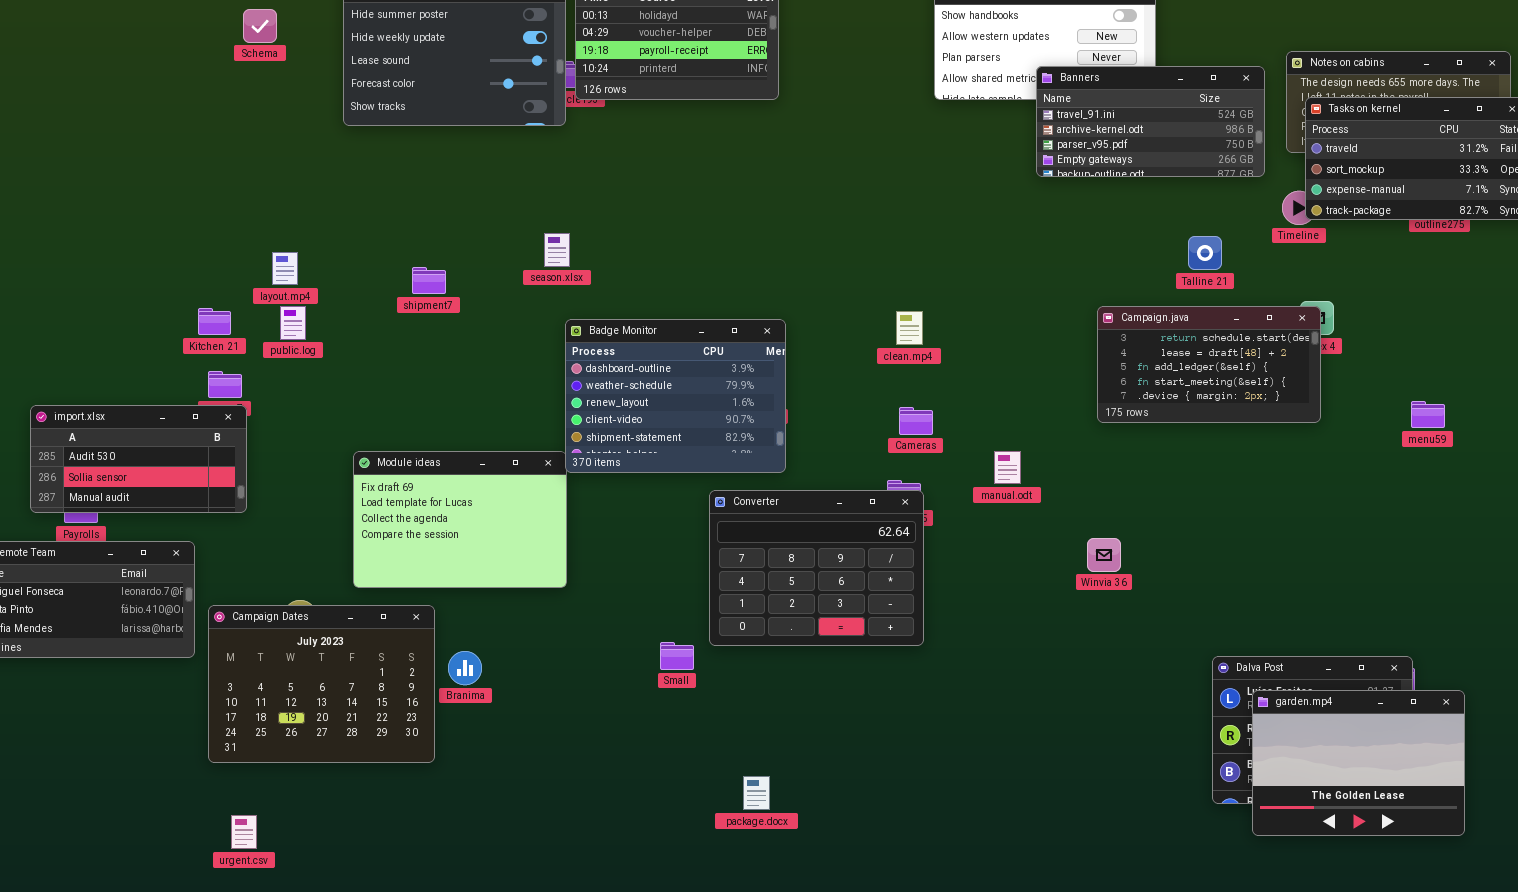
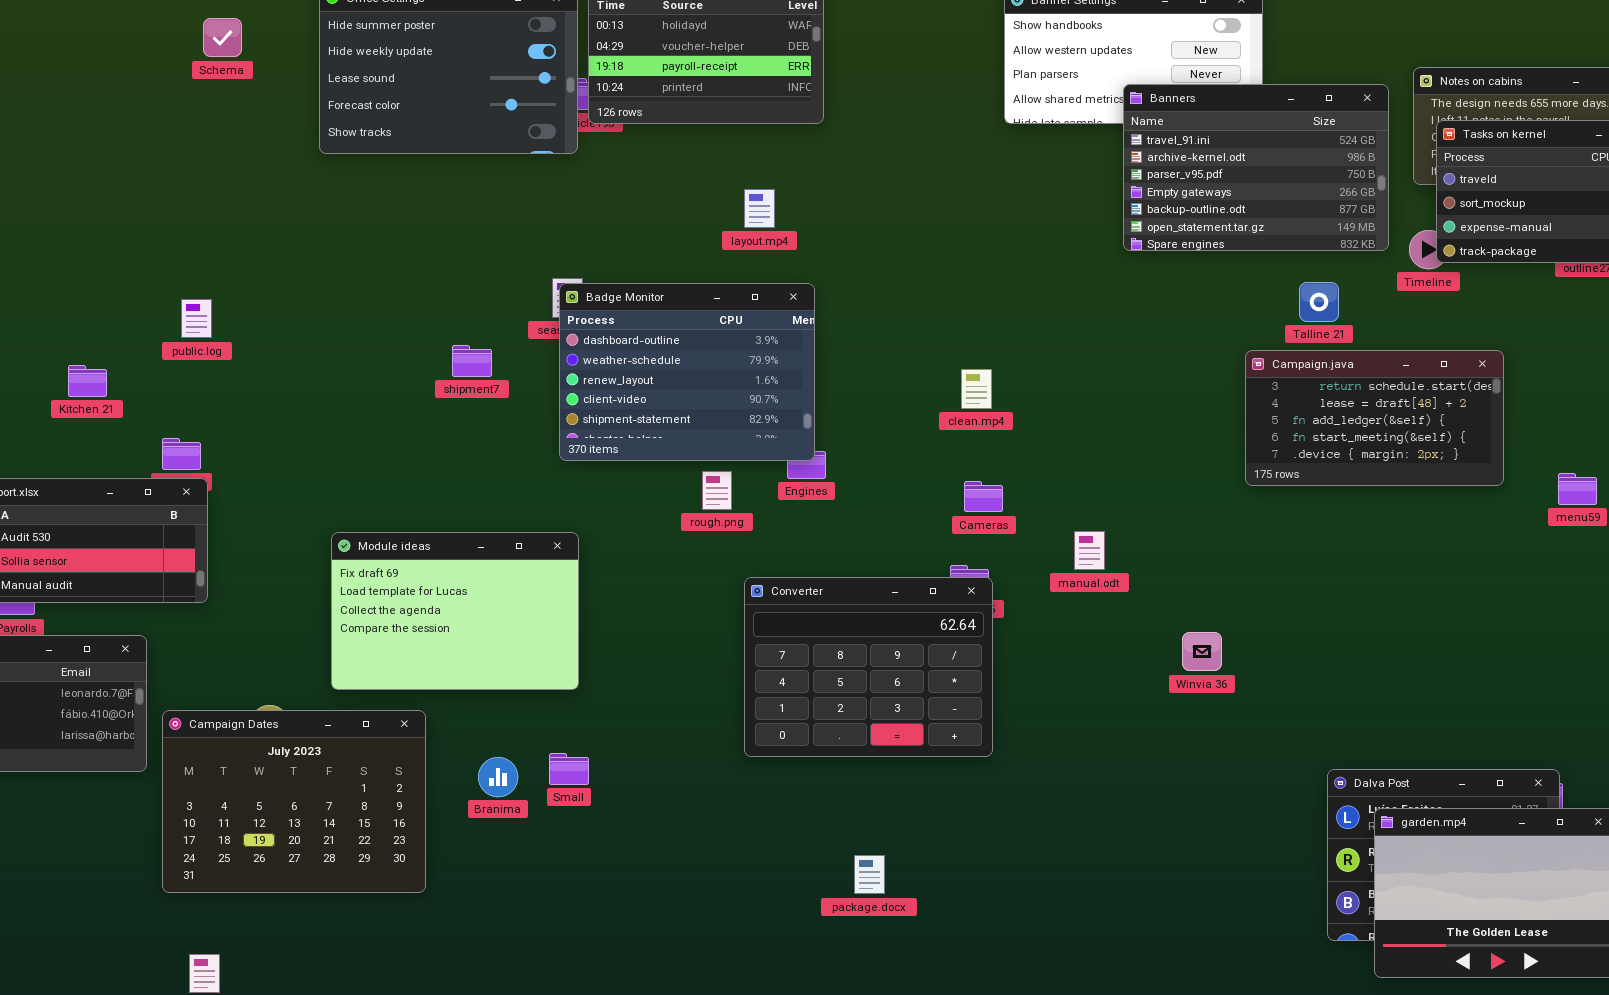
Banners: [1036,66,1265,177] -> [1123,84,1389,251], resized
layout.mp4: [272,252,298,285] -> [744,189,775,228], moved
shipment7: [412,267,446,294] -> [452,345,492,377], moved
public.log: [280,306,306,340] -> [181,299,212,338], moved
Campaign.java: [1097,306,1321,423] -> [1245,350,1504,486], moved
Kitchen 21: [198,308,231,335] -> [68,365,107,397], moved
Badge Monitor: [565,319,786,473] -> [559,283,815,461], moved
Small: [660,642,694,670] -> [549,753,589,785], moved
Branima: [448,651,482,685] -> [478,757,518,797], moved
package.docx: [743,776,770,810] -> [854,855,885,894], moved

